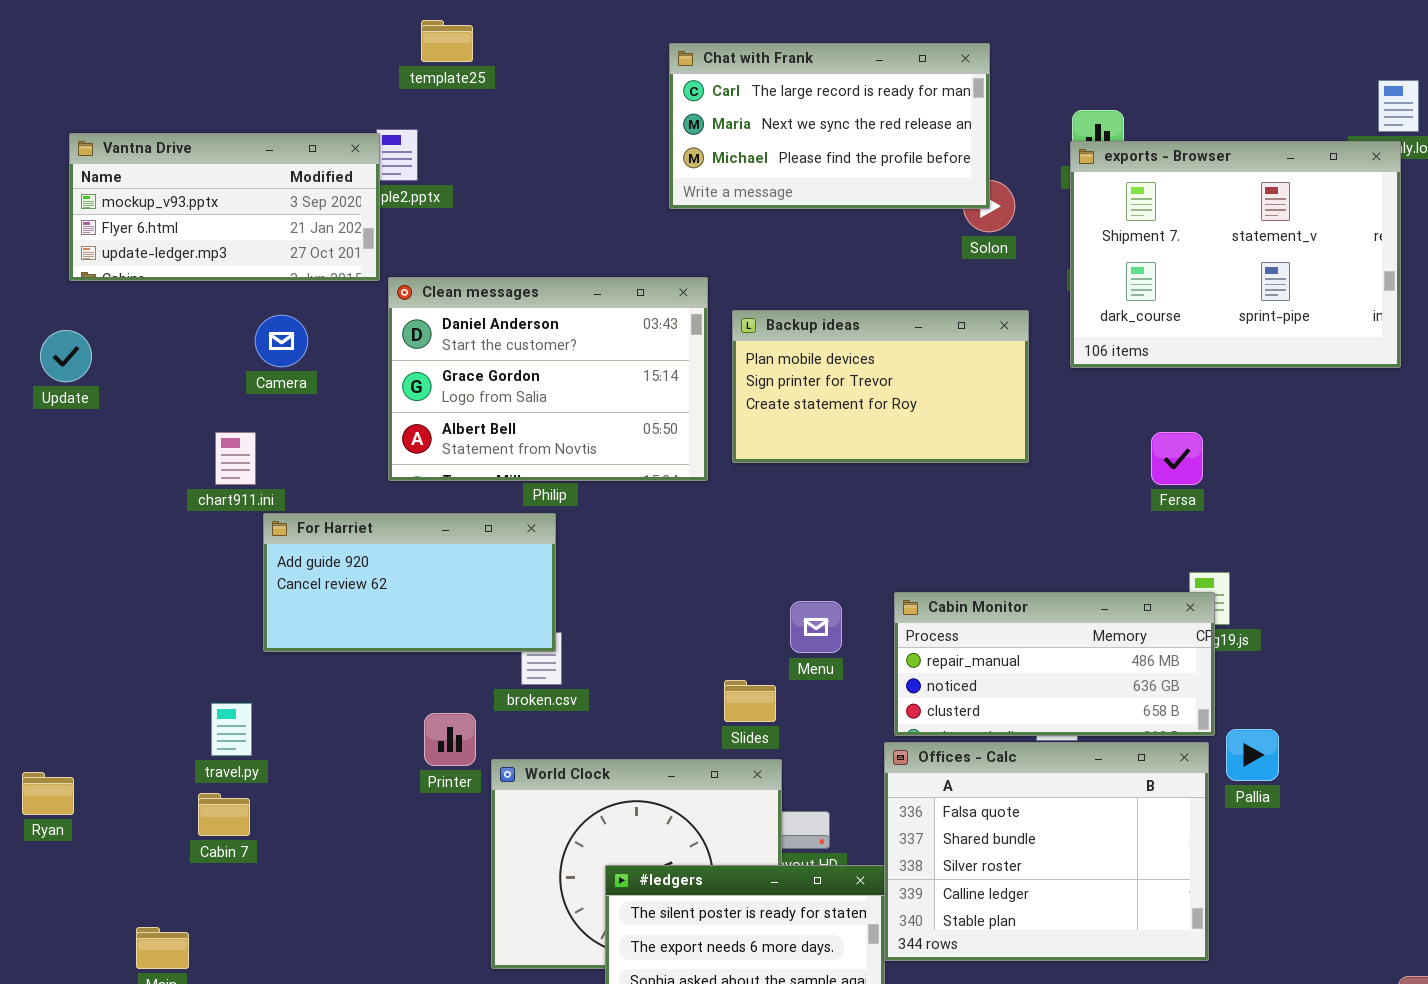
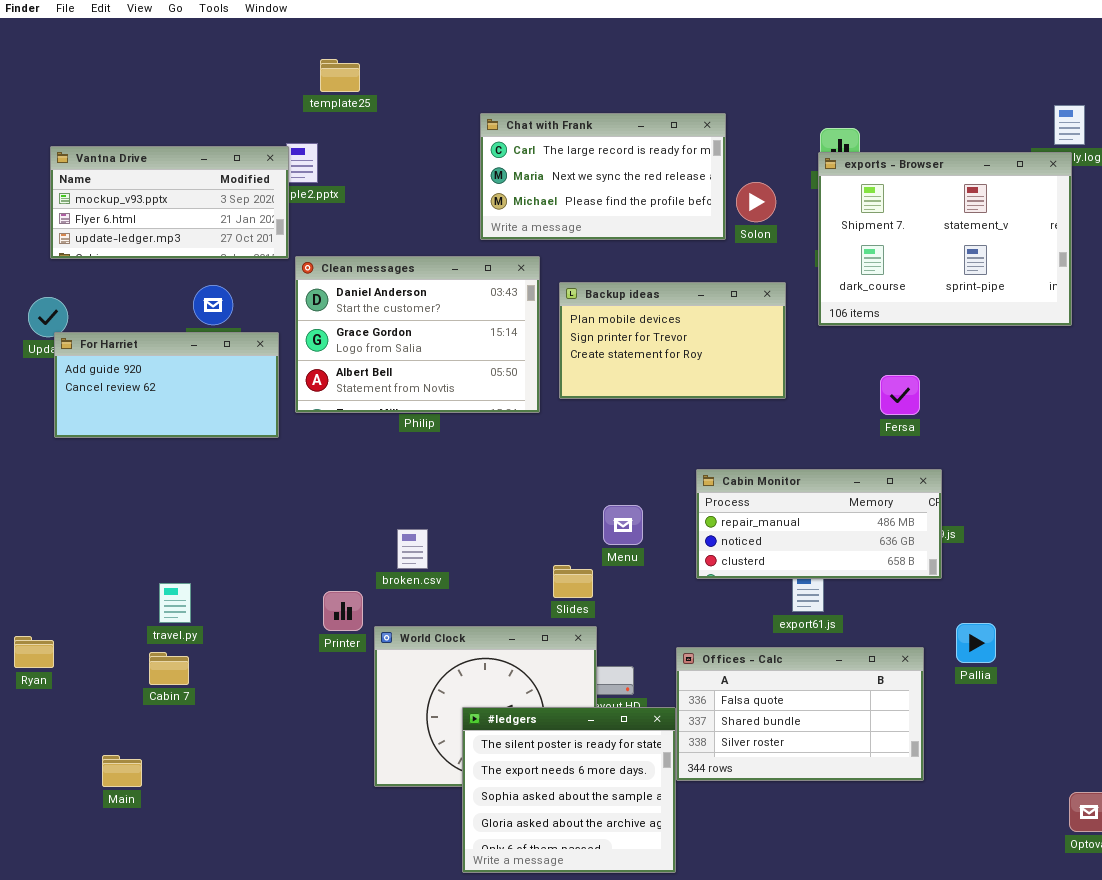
Chat with Frank: [669,43,990,209] -> [480,113,726,240], moved
For Harriet: [263,513,556,652] -> [54,332,279,438], moved
Cabin Monitor: [894,592,1215,736] -> [696,469,942,579], moved
Pallia: [1226,729,1279,781] -> [956,623,996,663], moved
Offices - Calc: [884,742,1209,961] -> [676,647,924,781], resized

